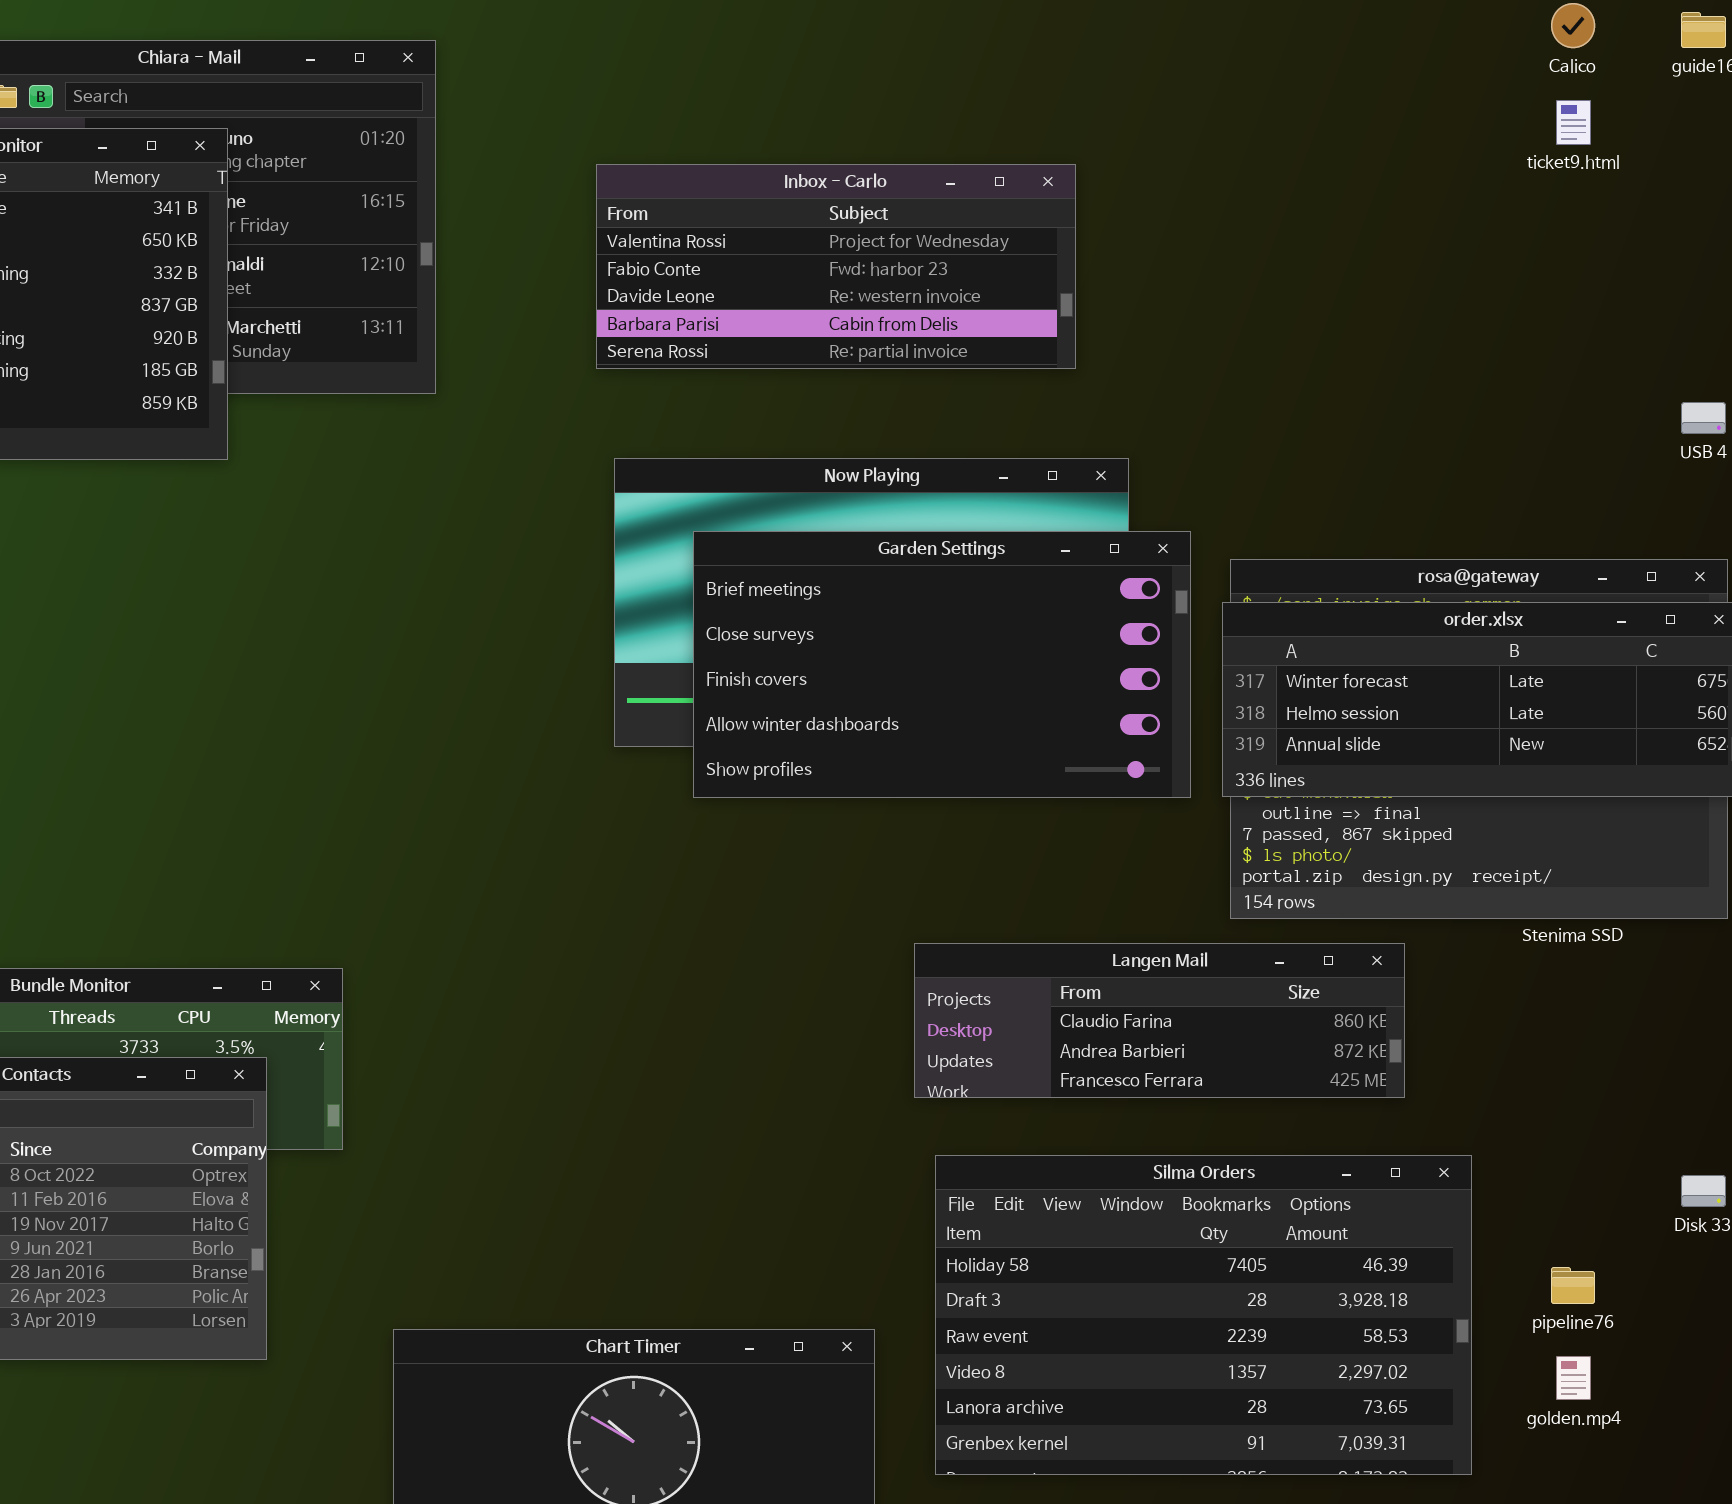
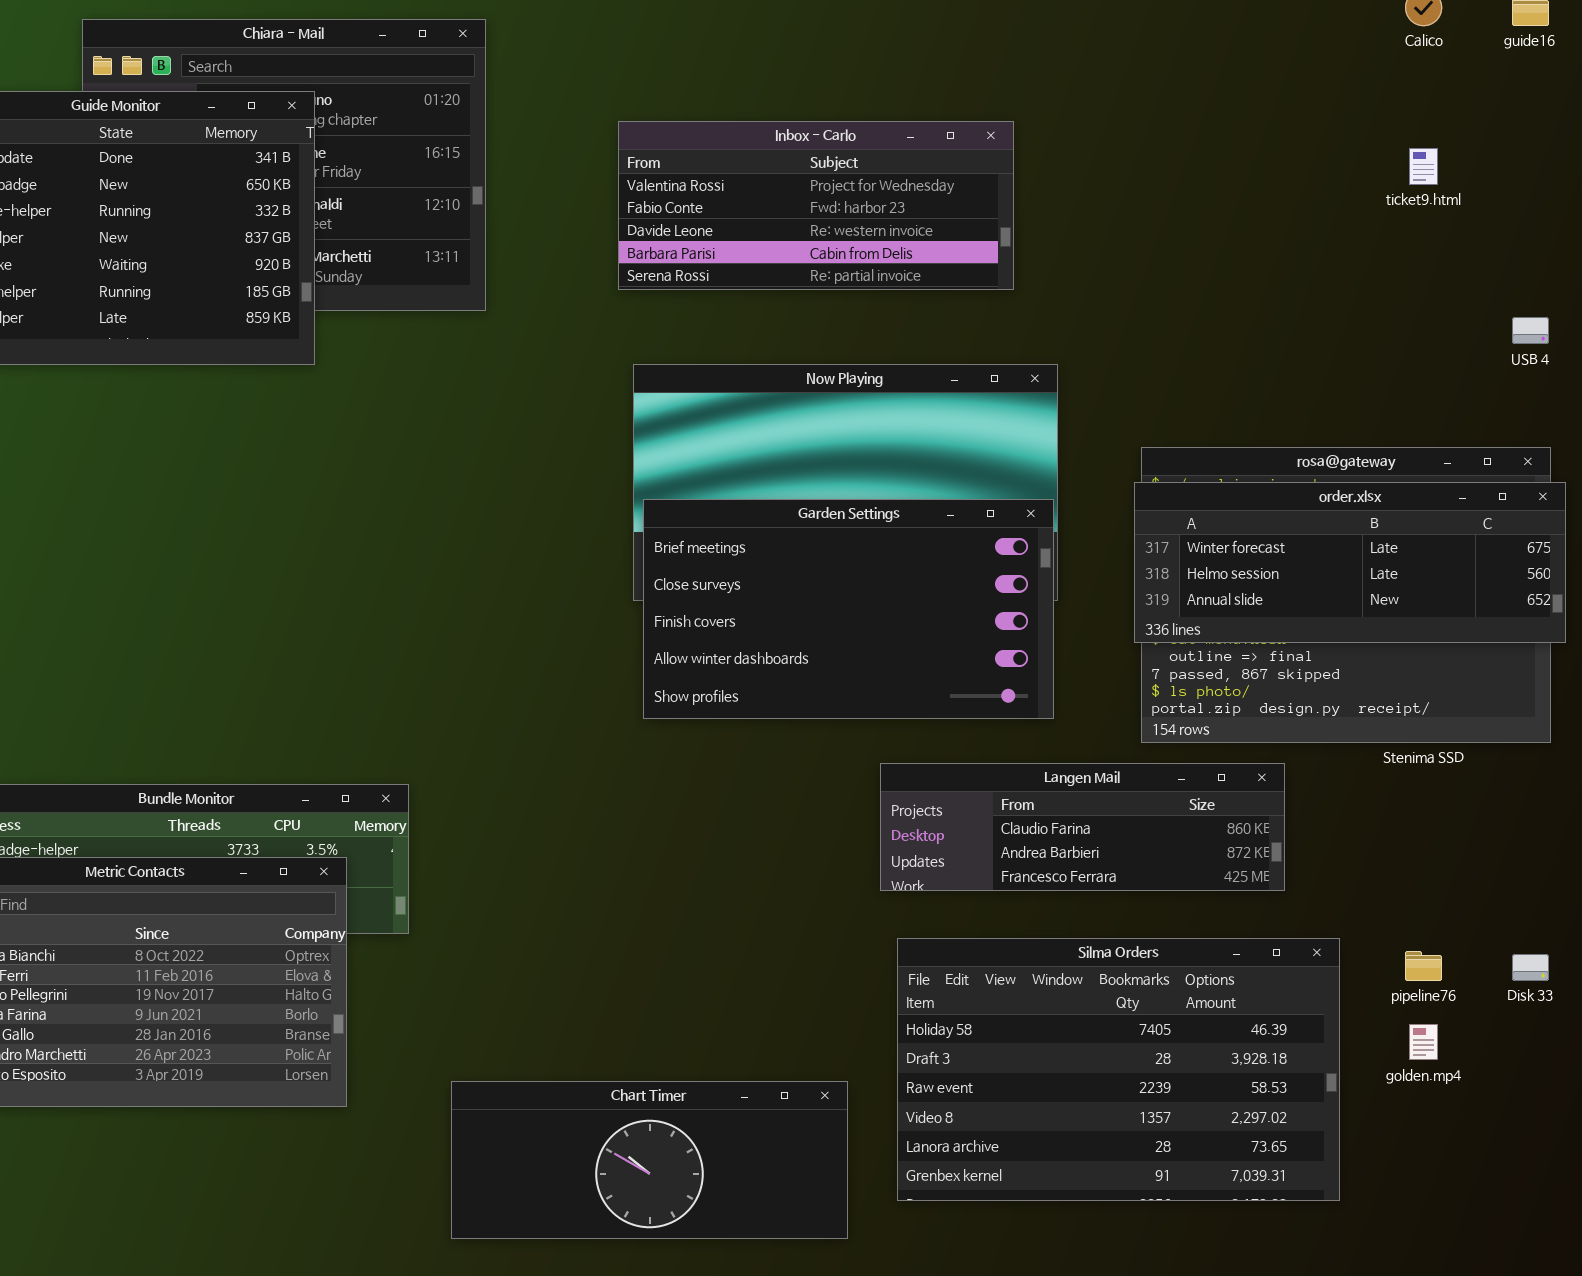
ticket9.html: [1556,100,1591,145] -> [1409,148,1438,185], moved
Garden Settings: [693,531,1191,798] -> [643,499,1054,719], moved
pipeline76: [1551,1267,1595,1304] -> [1405,951,1442,981], moved
golden.mp4: [1556,1356,1591,1400] -> [1409,1024,1438,1060], moved

